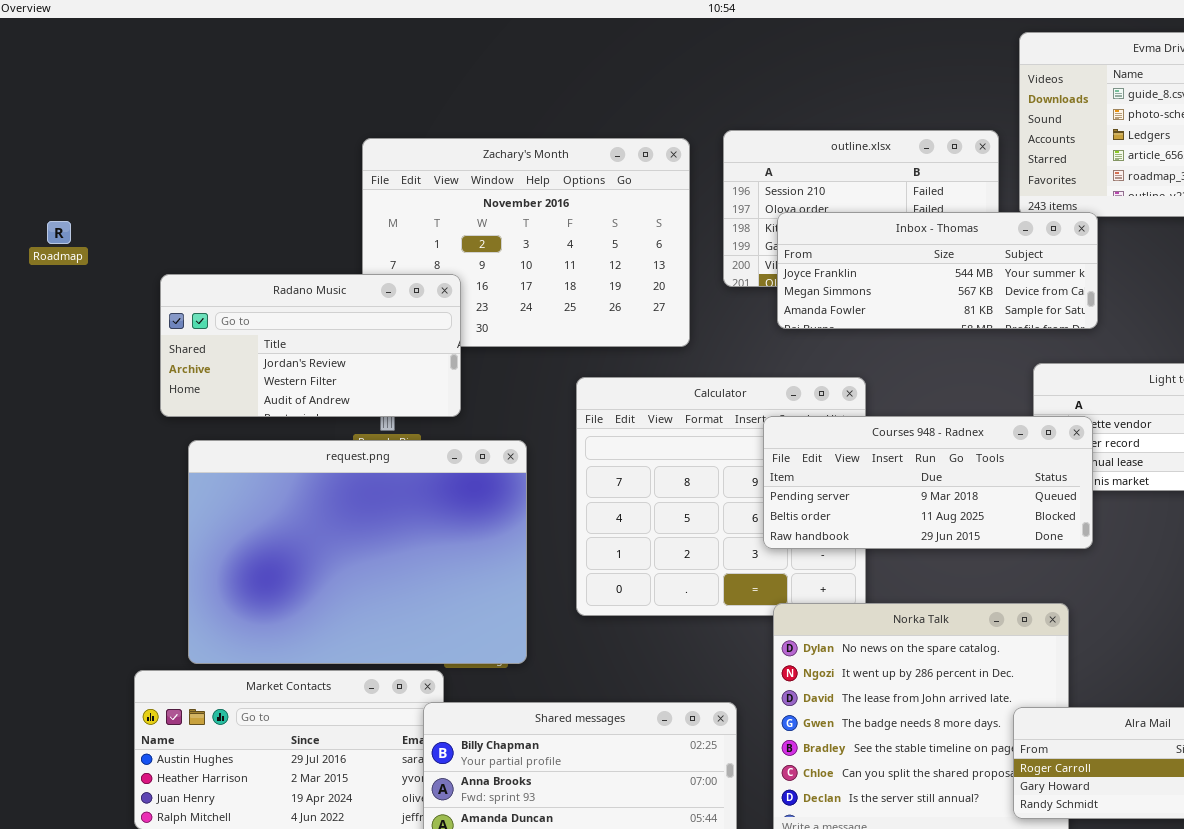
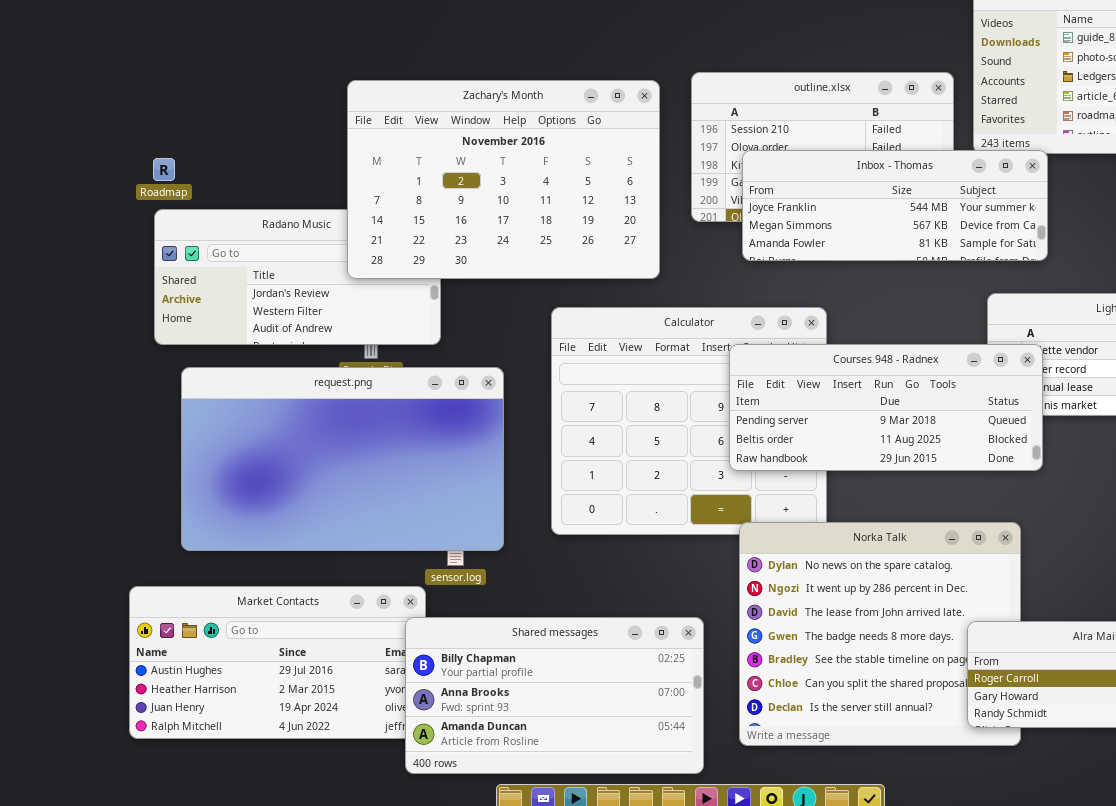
Zachary's Month: [362,138,690,347] -> [347,80,660,279], raised
Roadmap: [47,221,71,244] -> [153,158,175,181], moved
request.png: [188,440,527,664] -> [181,367,504,551], resized

